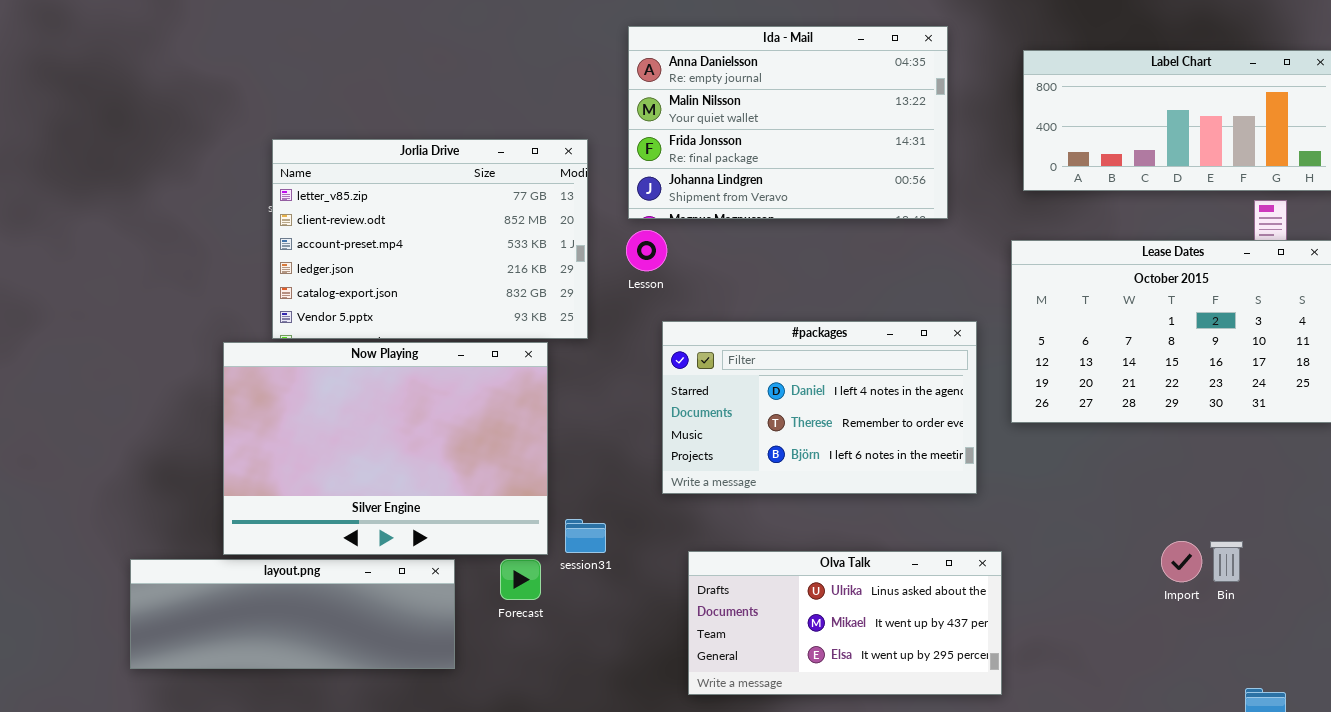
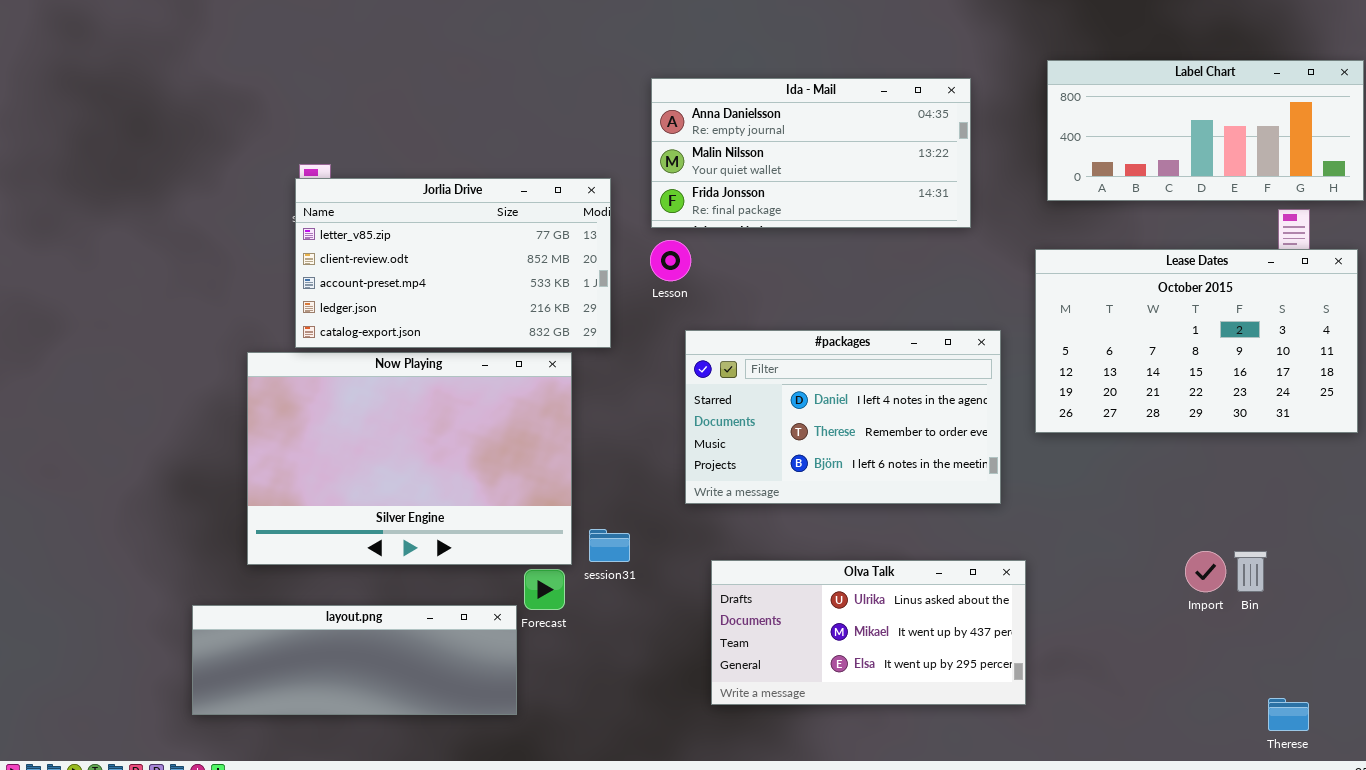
Ida - Mail: [628,26,948,219] -> [651,78,971,228], resized
Jorlia Drive: [272,139,588,339] -> [295,178,611,348], resized
layout.png: [130,559,455,669] -> [192,605,517,715], moved

